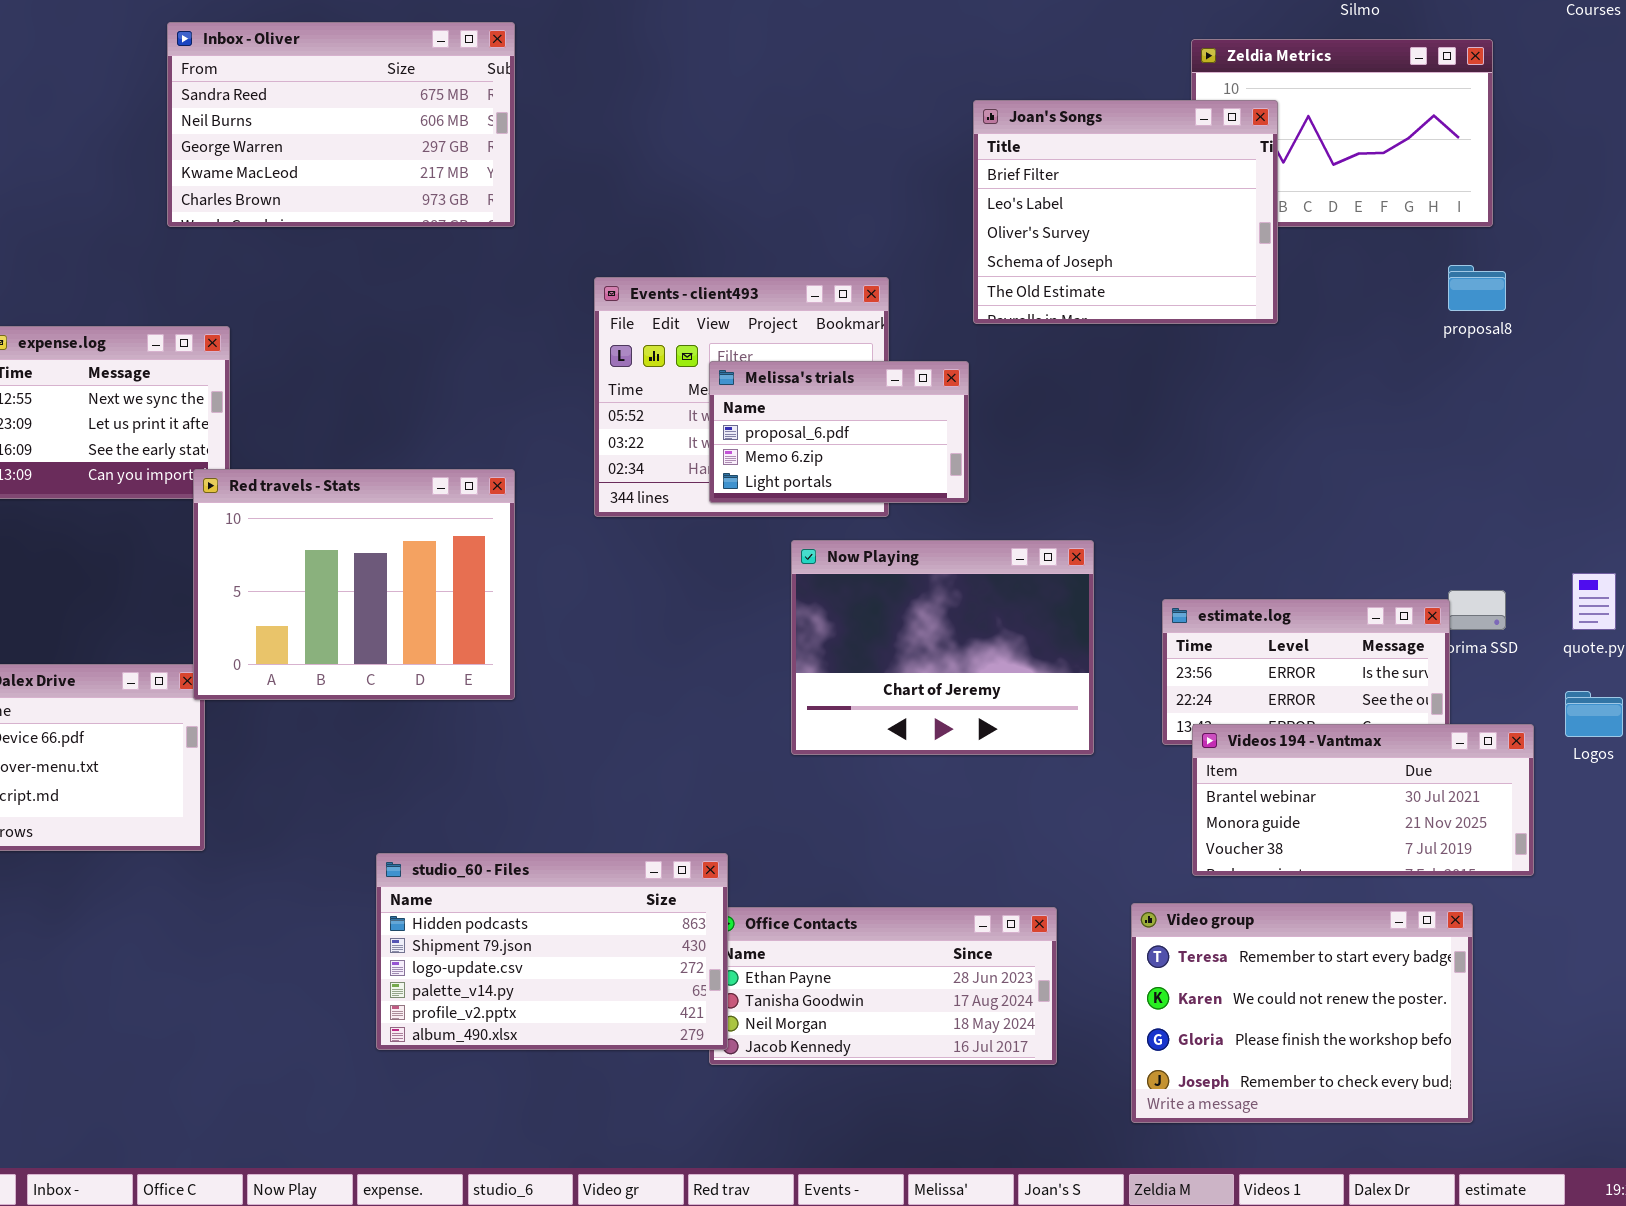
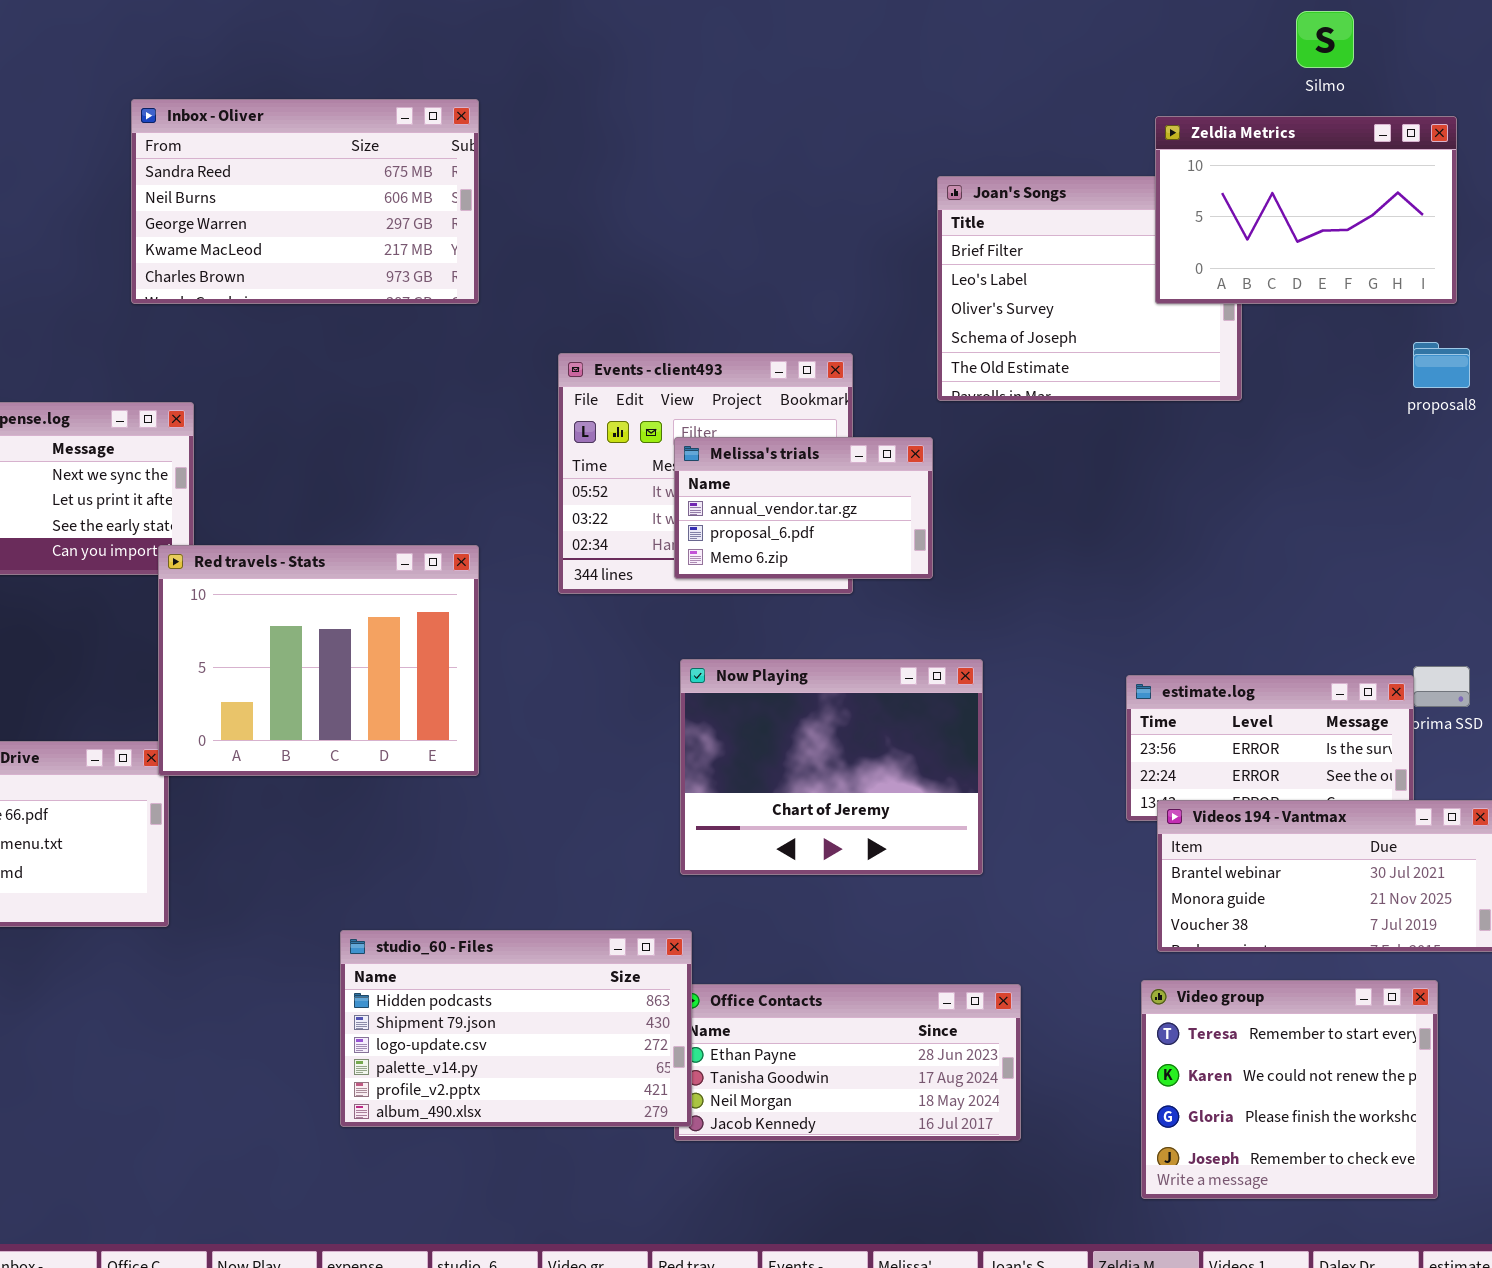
Zeldia Metrics: [1191,39,1493,227] -> [1155,116,1457,304], raised
Melissa's trials: [709,361,969,503] -> [674,437,933,579], scrolled up 1 row
Now Playing: [791,540,1094,755] -> [680,659,983,875], moved
Video group: [1131,903,1473,1123] -> [1141,980,1438,1199], resized

